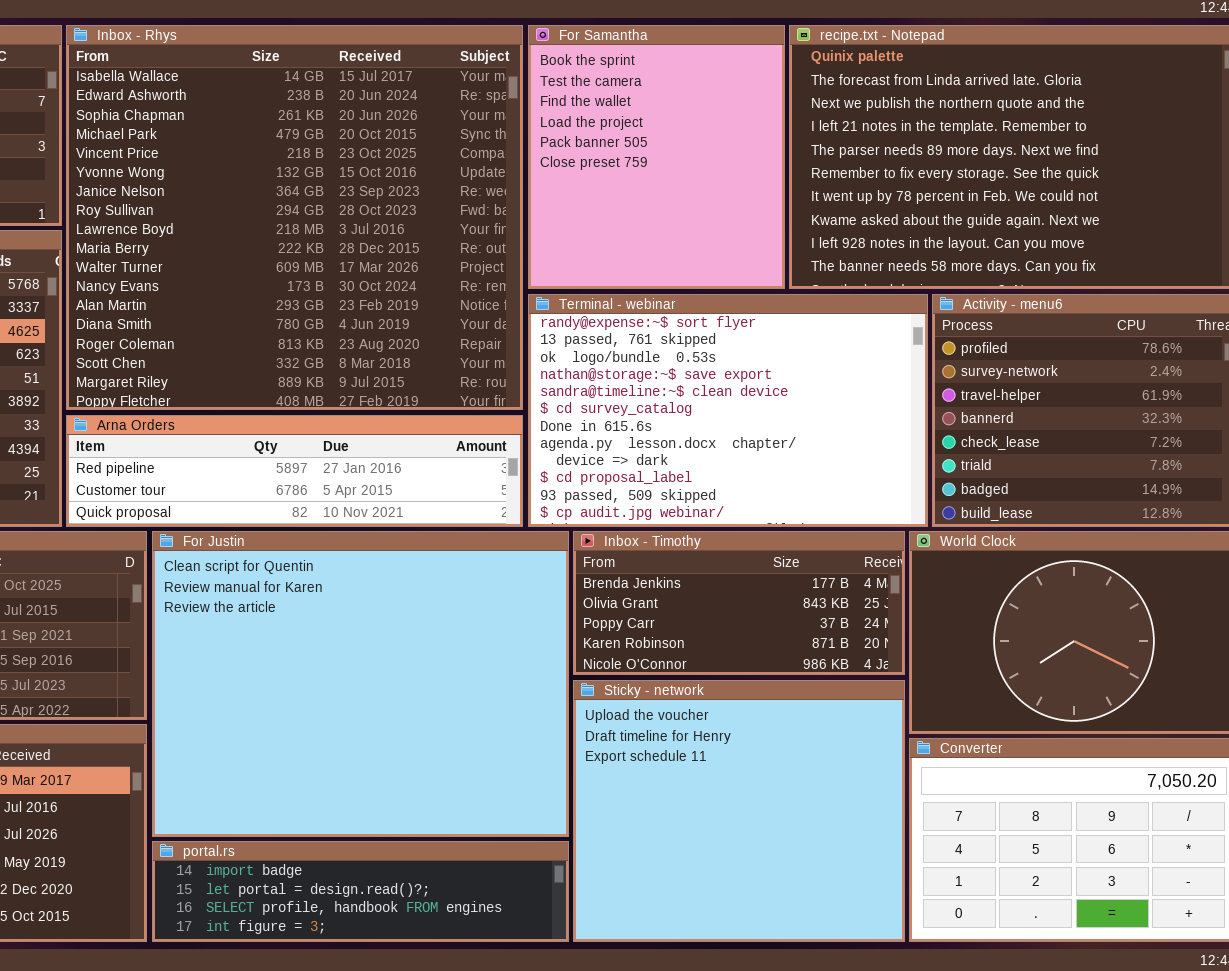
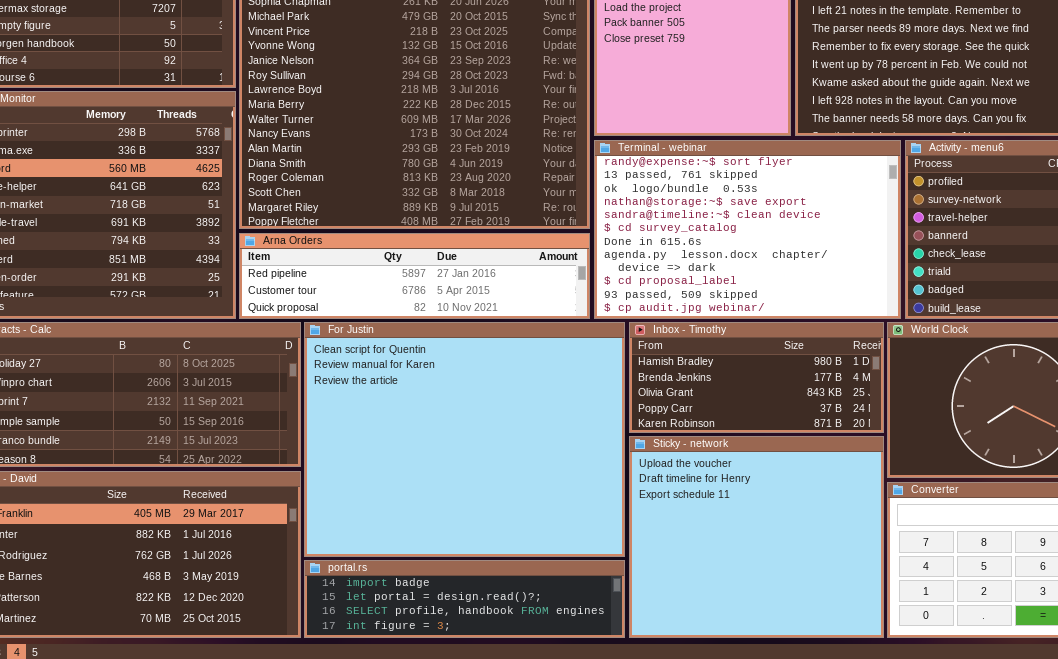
Inbox - Timothy: [573,531,905,675] -> [629,322,884,433], scrolled up 1 row

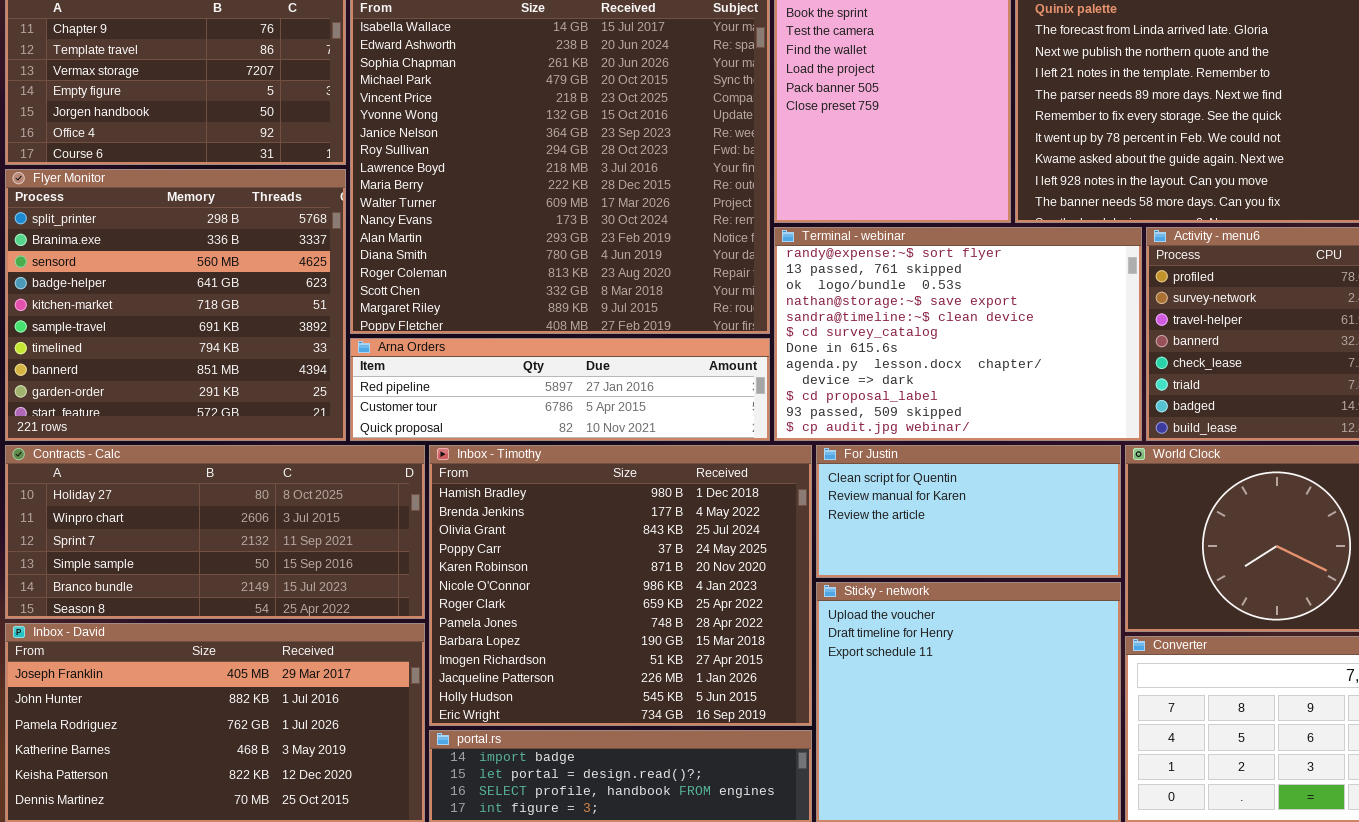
For Justin: [304,322,625,557] -> [816,445,1121,578], moved, resized
Inbox - Timothy: [629,322,884,433] -> [429,445,812,726], moved, resized

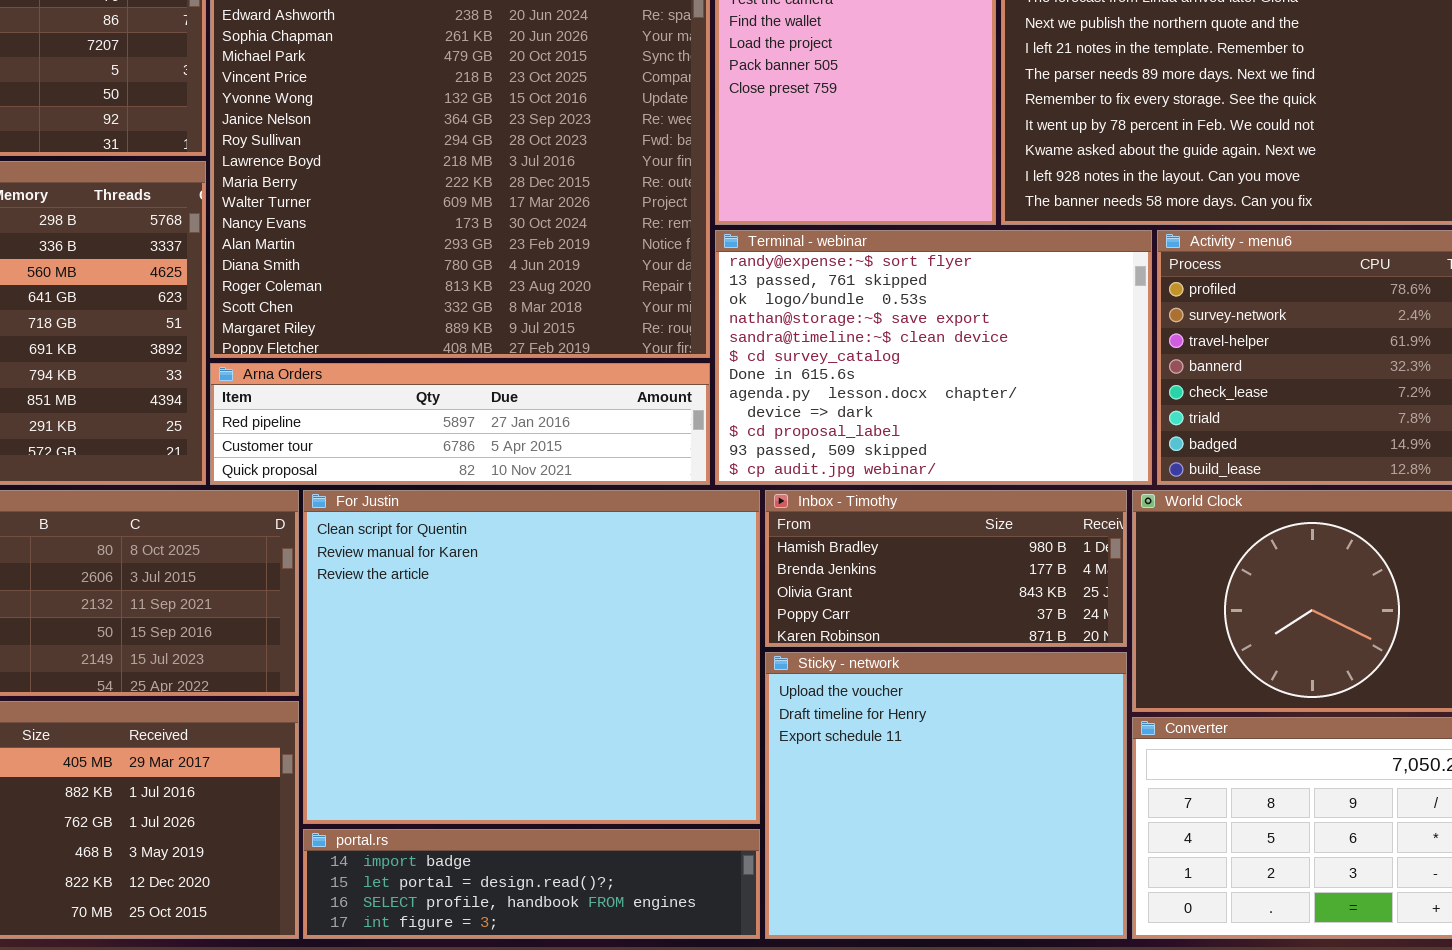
Inbox - Timothy: [429,445,812,726] -> [765,490,1127,647], moved, resized
For Justin: [816,445,1121,578] -> [303,490,760,824], moved, resized

